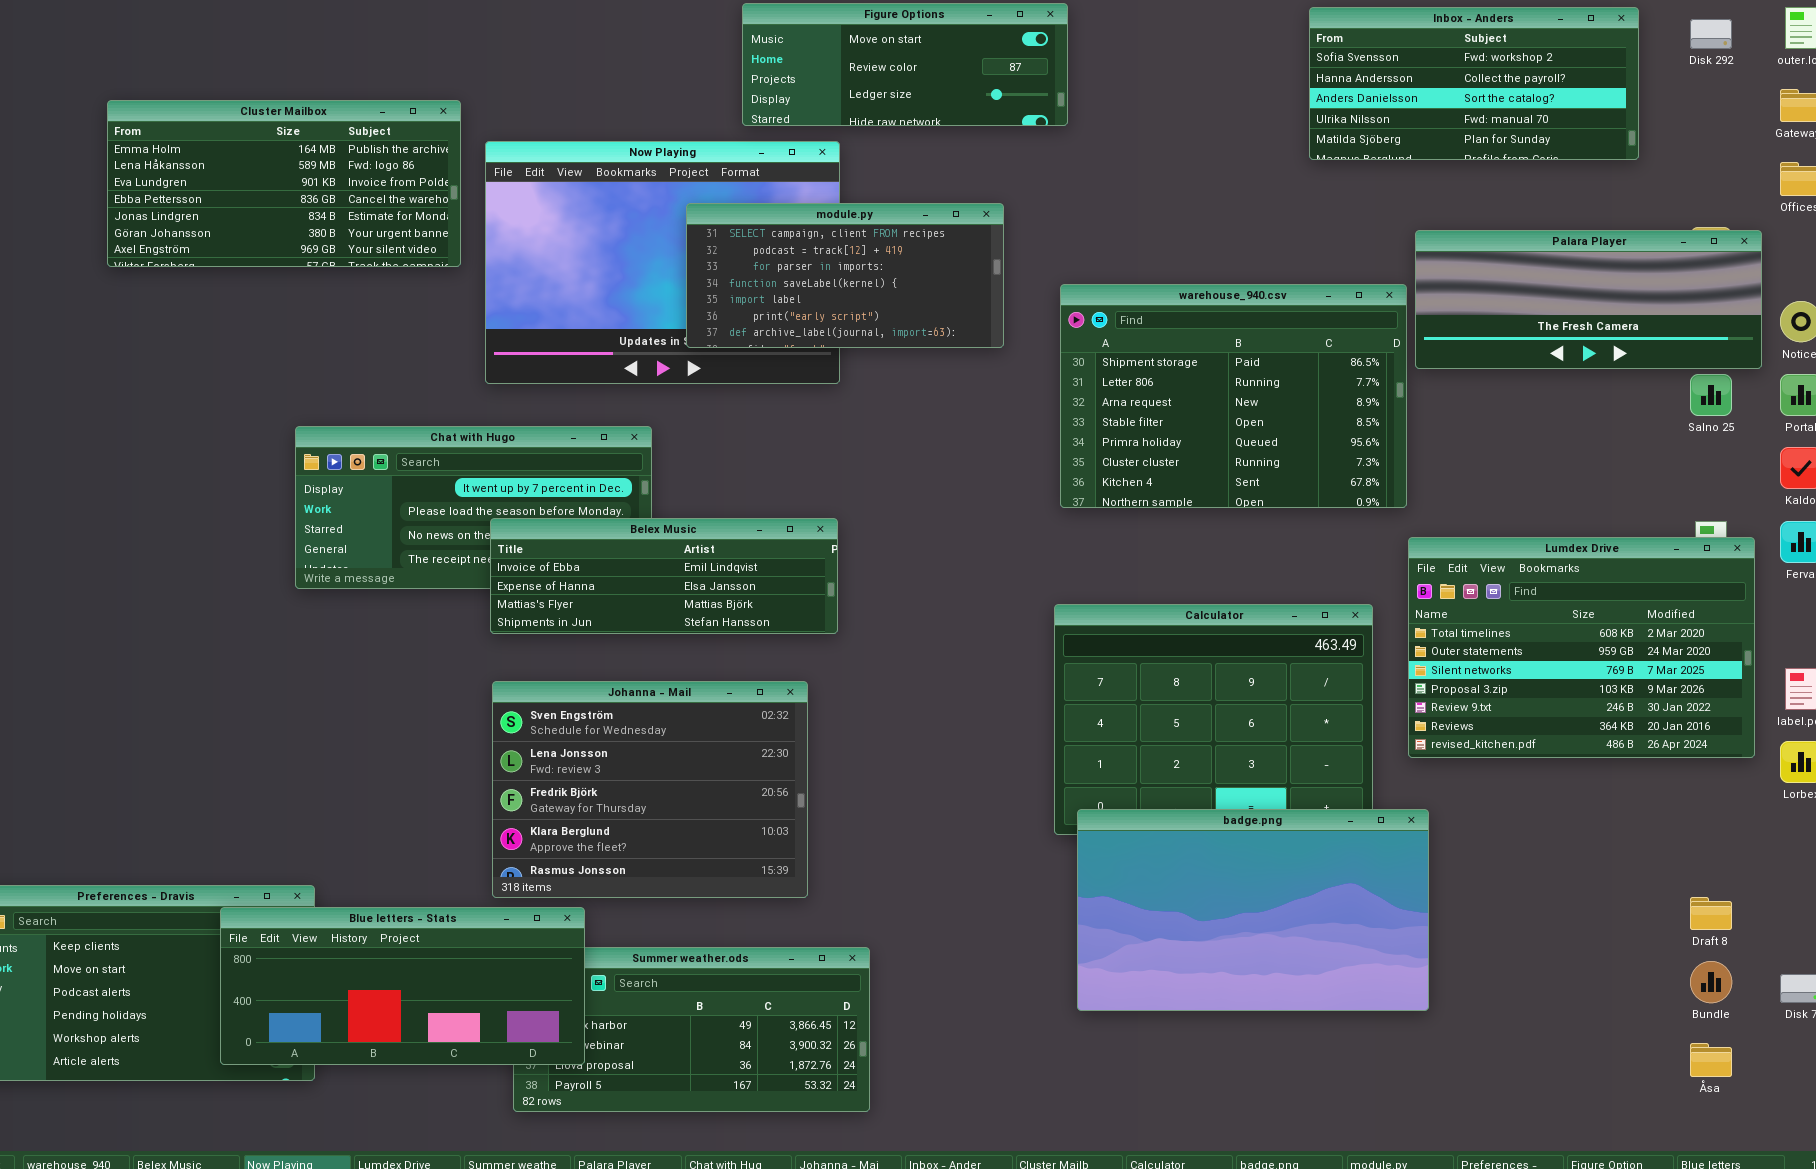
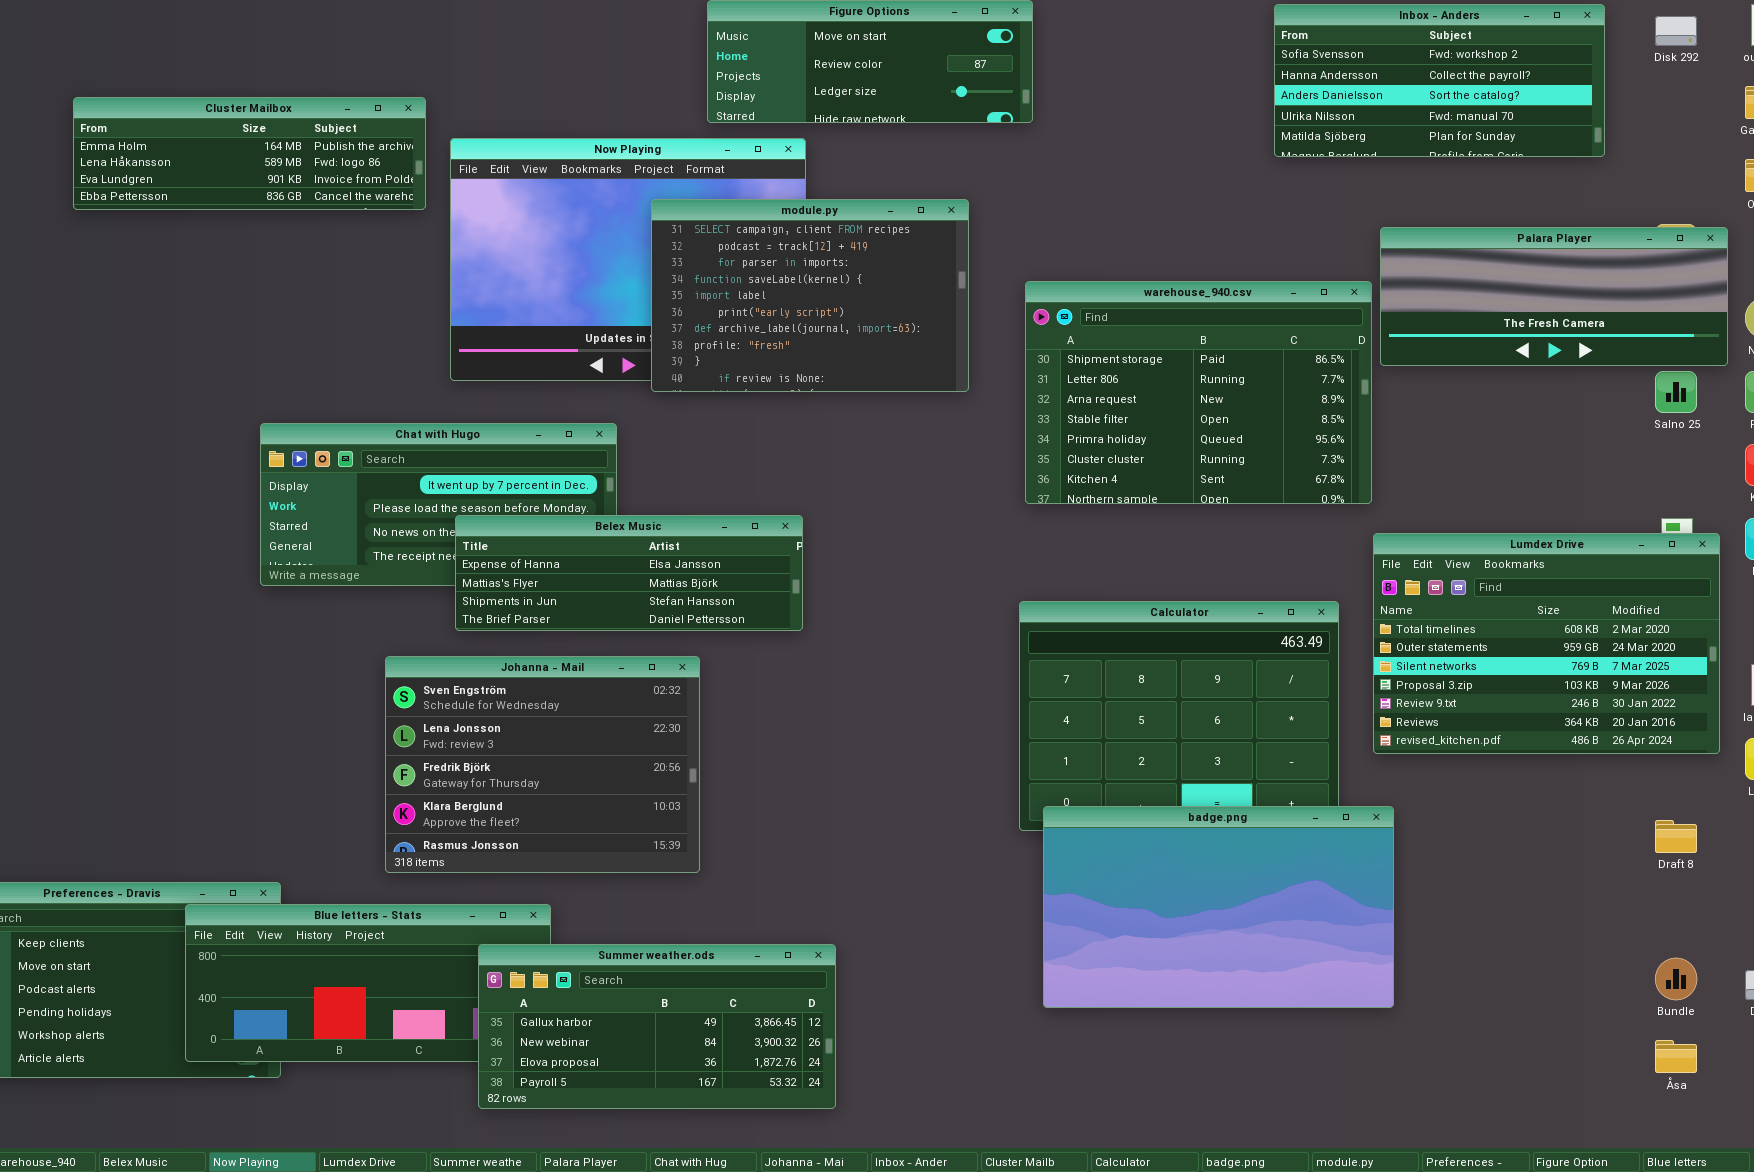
Cluster Mailbox: [107,100,461,267] -> [73,97,426,210], resized
module.py: [686,203,1004,348] -> [651,199,969,392], resized
Belex Music: [490,518,838,634] -> [455,515,803,631], scrolled down 1 row
Johanna - Mail: [492,681,808,898] -> [385,656,700,873], moved
Draft 8: [1690,897,1732,930] -> [1655,820,1697,853], moved
Summer weather.ods: [513,947,870,1112] -> [478,944,836,1109], raised

